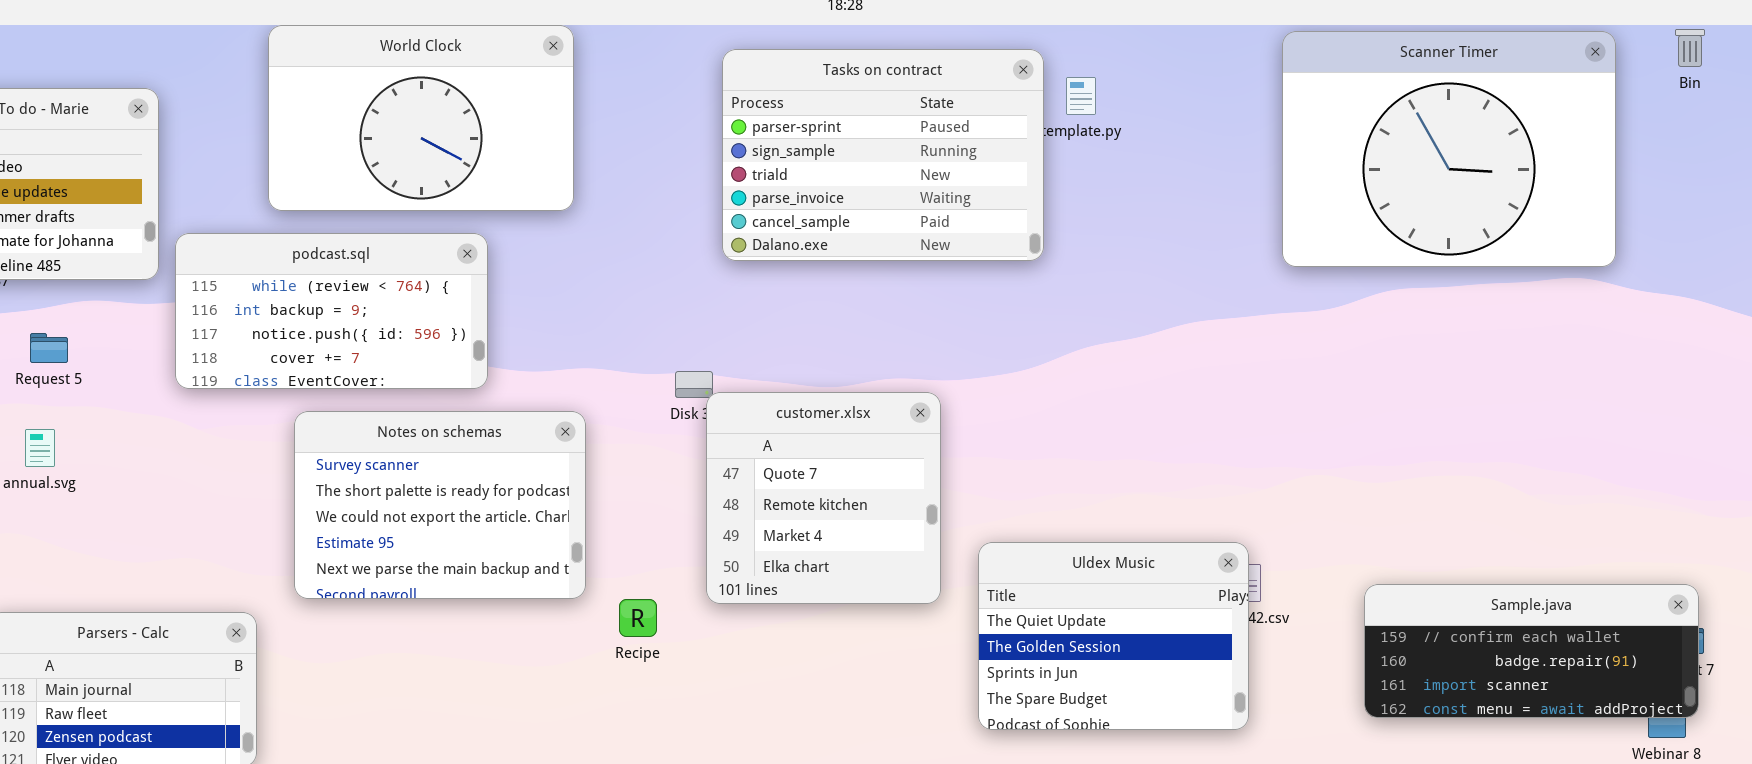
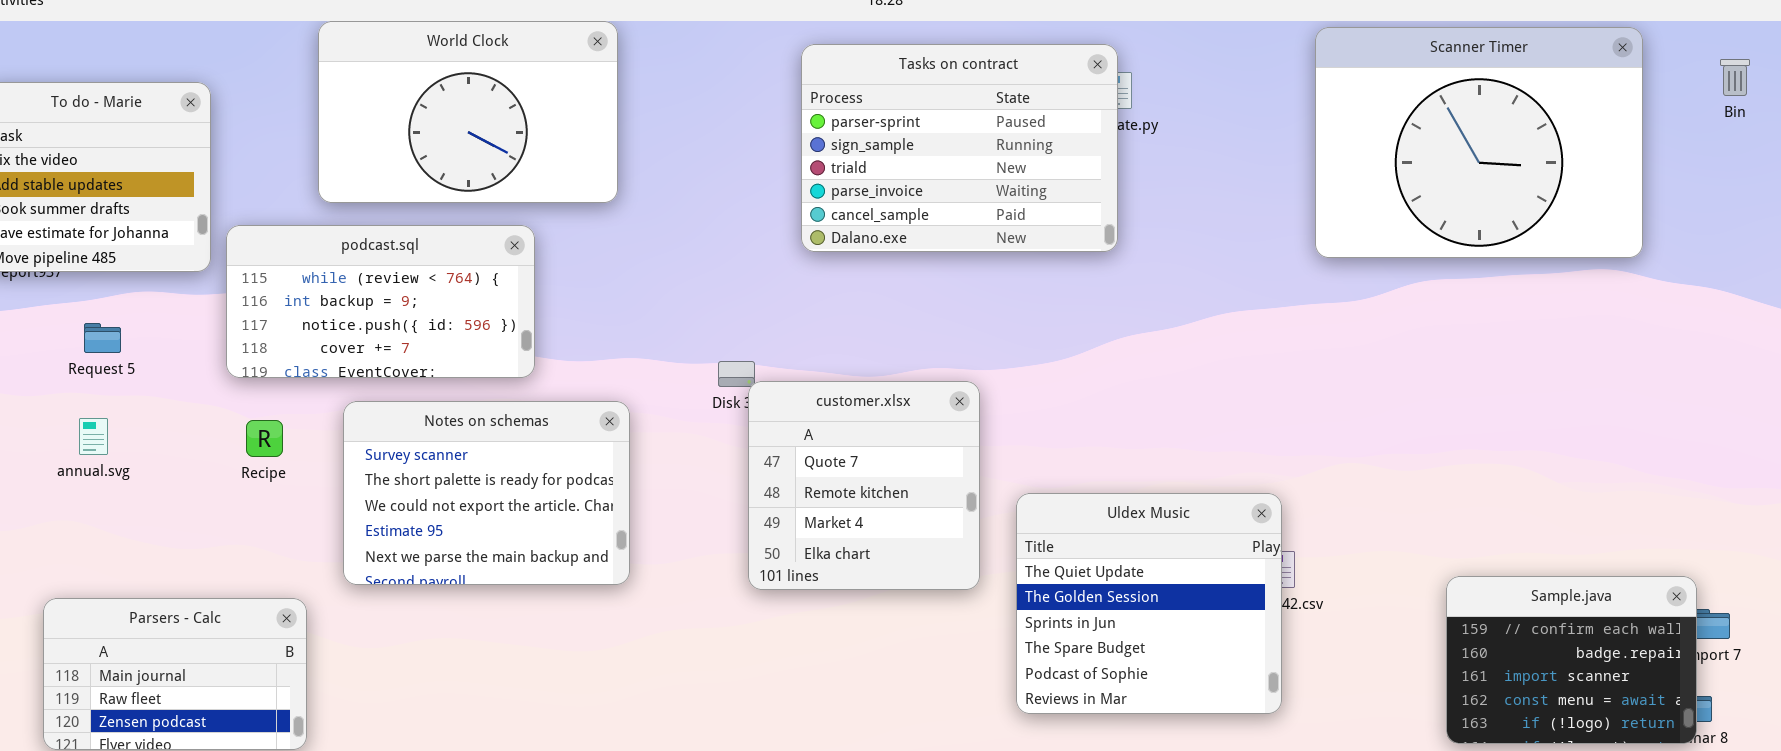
Bin: [1675,29,1705,67] -> [1720,59,1750,96], moved
Tasks on contract: [722,49,1044,261] -> [801,44,1118,252], moved
Uldex Music: [978,542,1249,730] -> [1016,493,1282,714], resized
Sample.java: [1364,584,1699,718] -> [1446,576,1697,744], moved, resized
Recipe: [619,599,657,637] -> [246,420,283,457], moved

